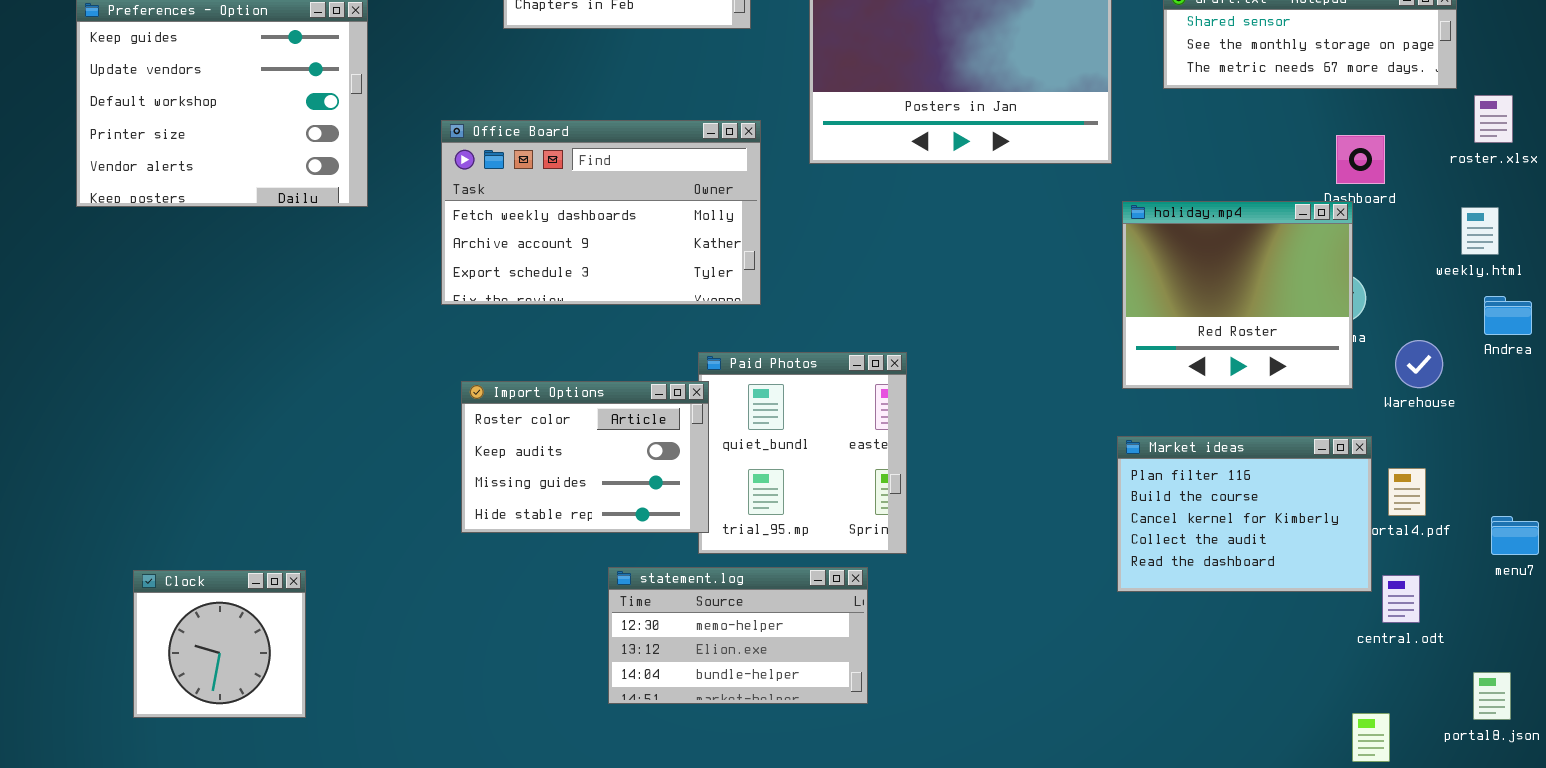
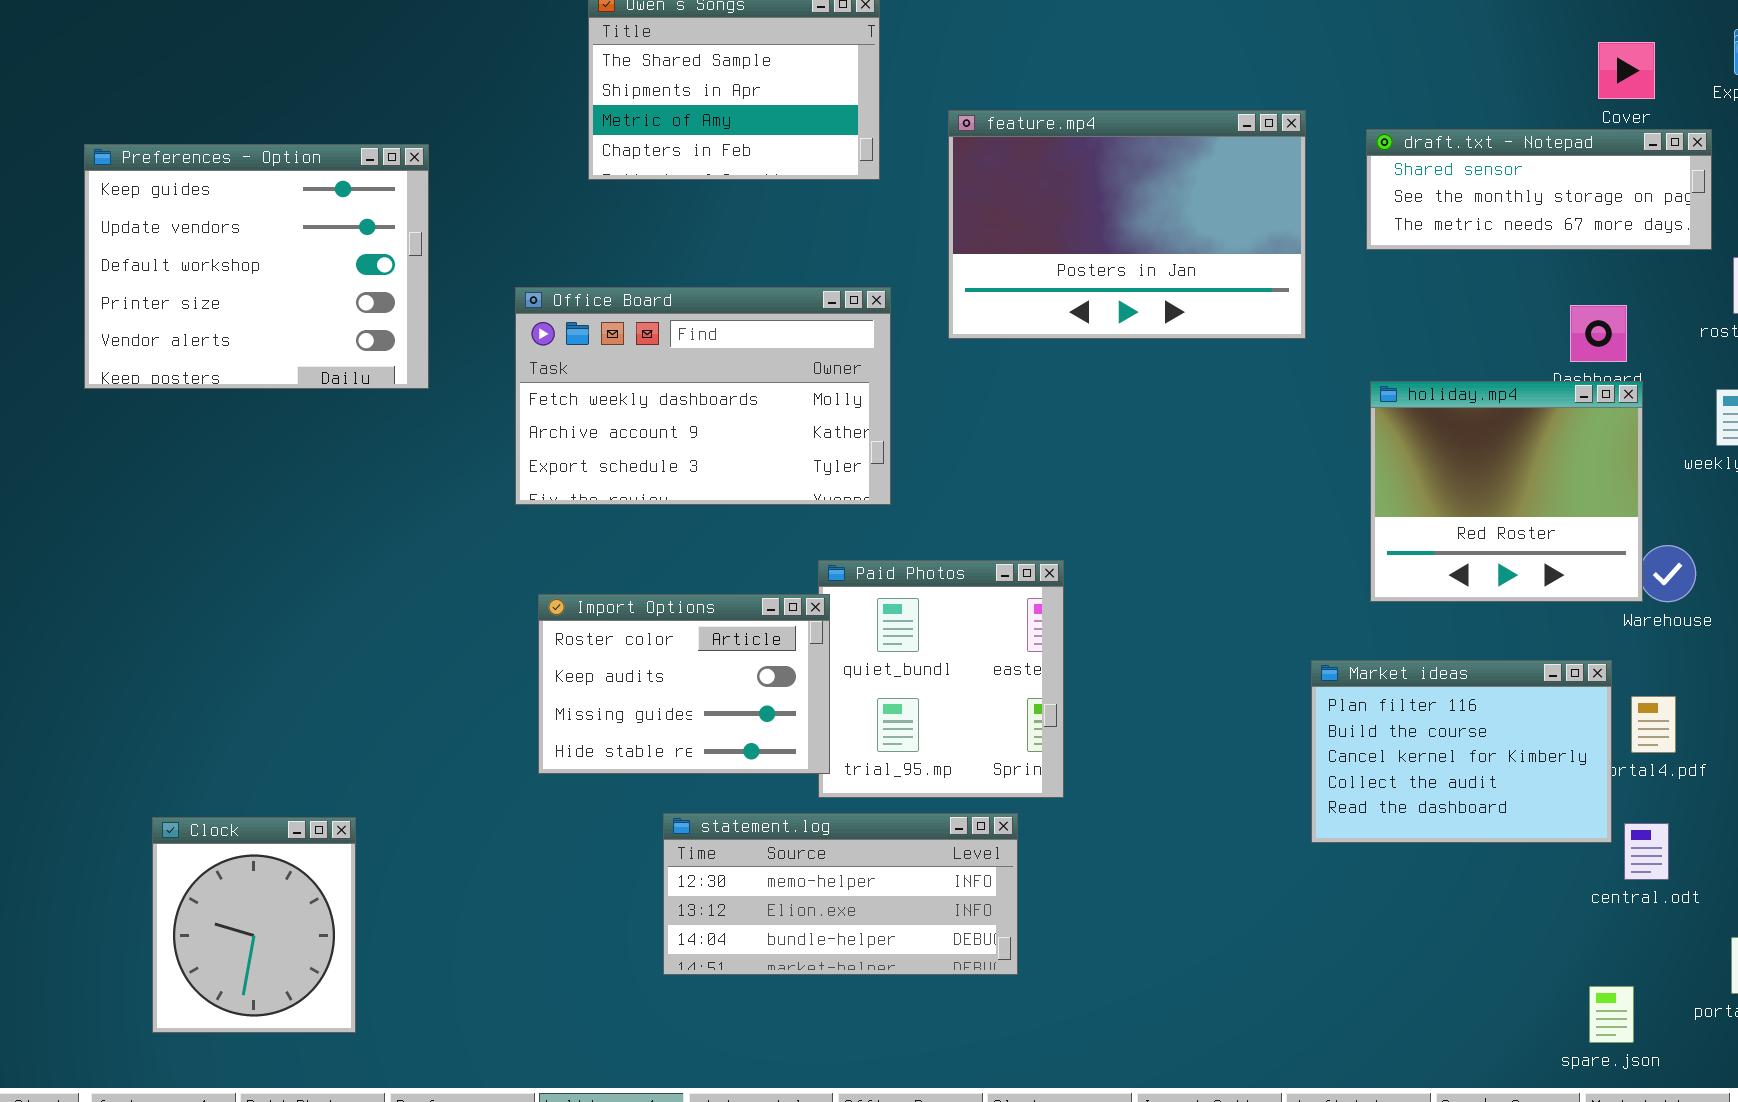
holiday.mp4: [1122,201,1353,389] -> [1370,381,1643,602], moved
statement.log: [608,567,868,704] -> [663,813,1018,975], resized
Clock: [133,570,306,718] -> [152,817,356,1033], resized

